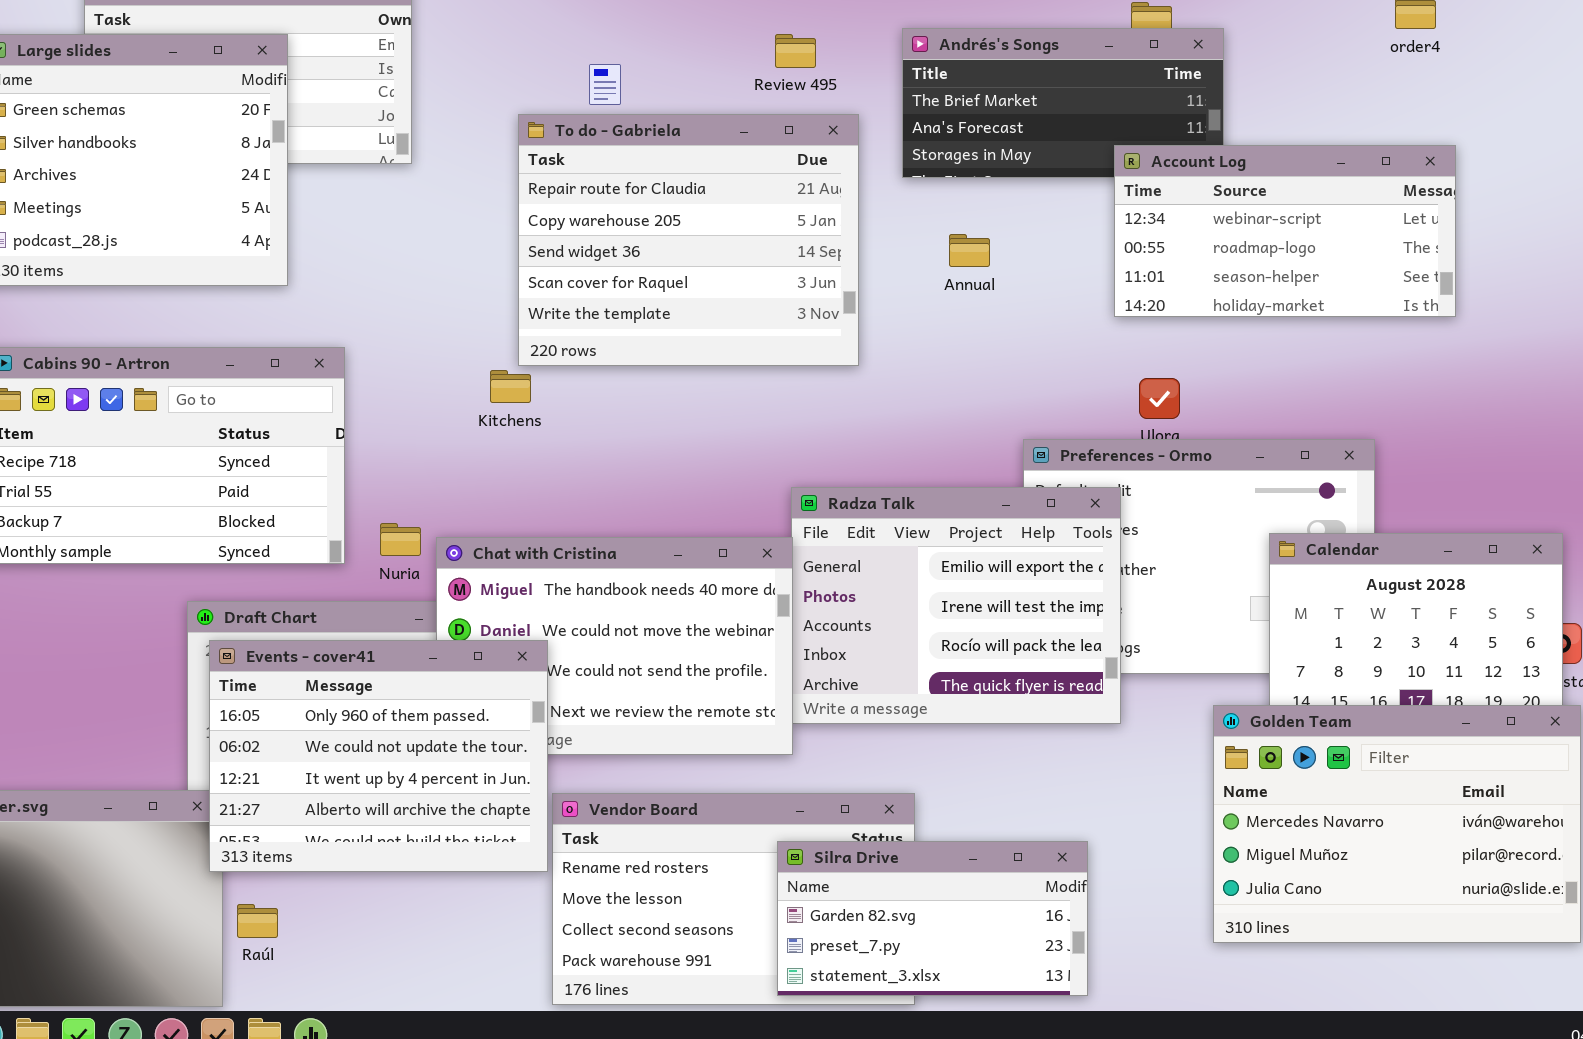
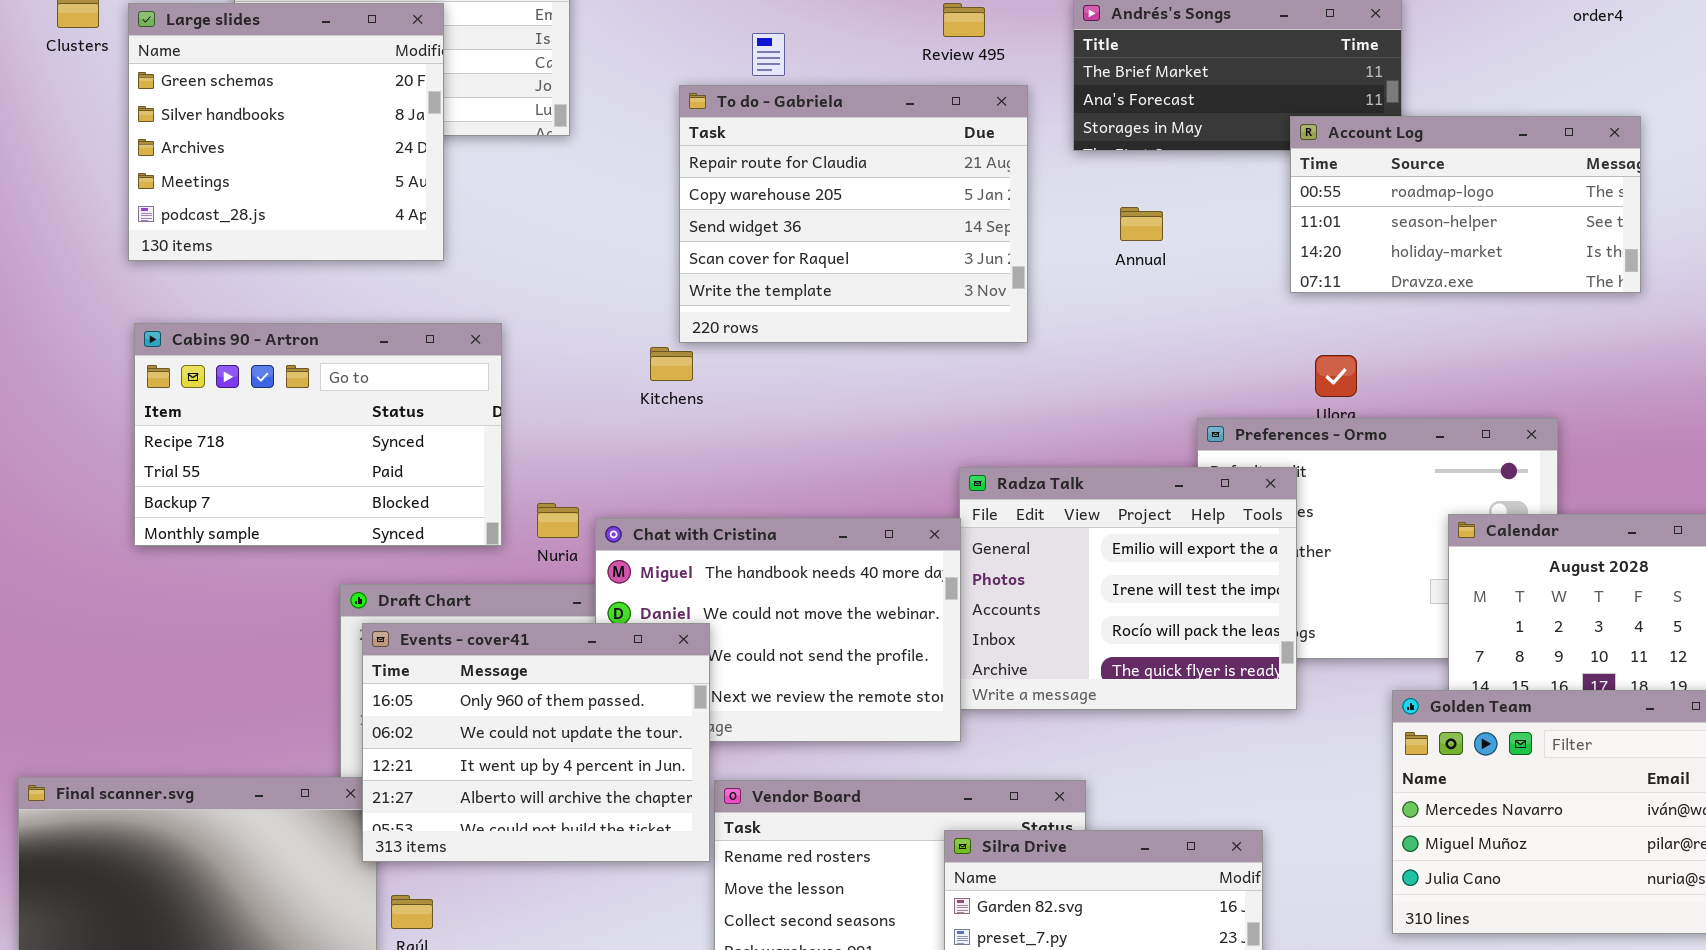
Account Log: [1114,145,1456,317] -> [1290,116,1641,293], scrolled down 1 row

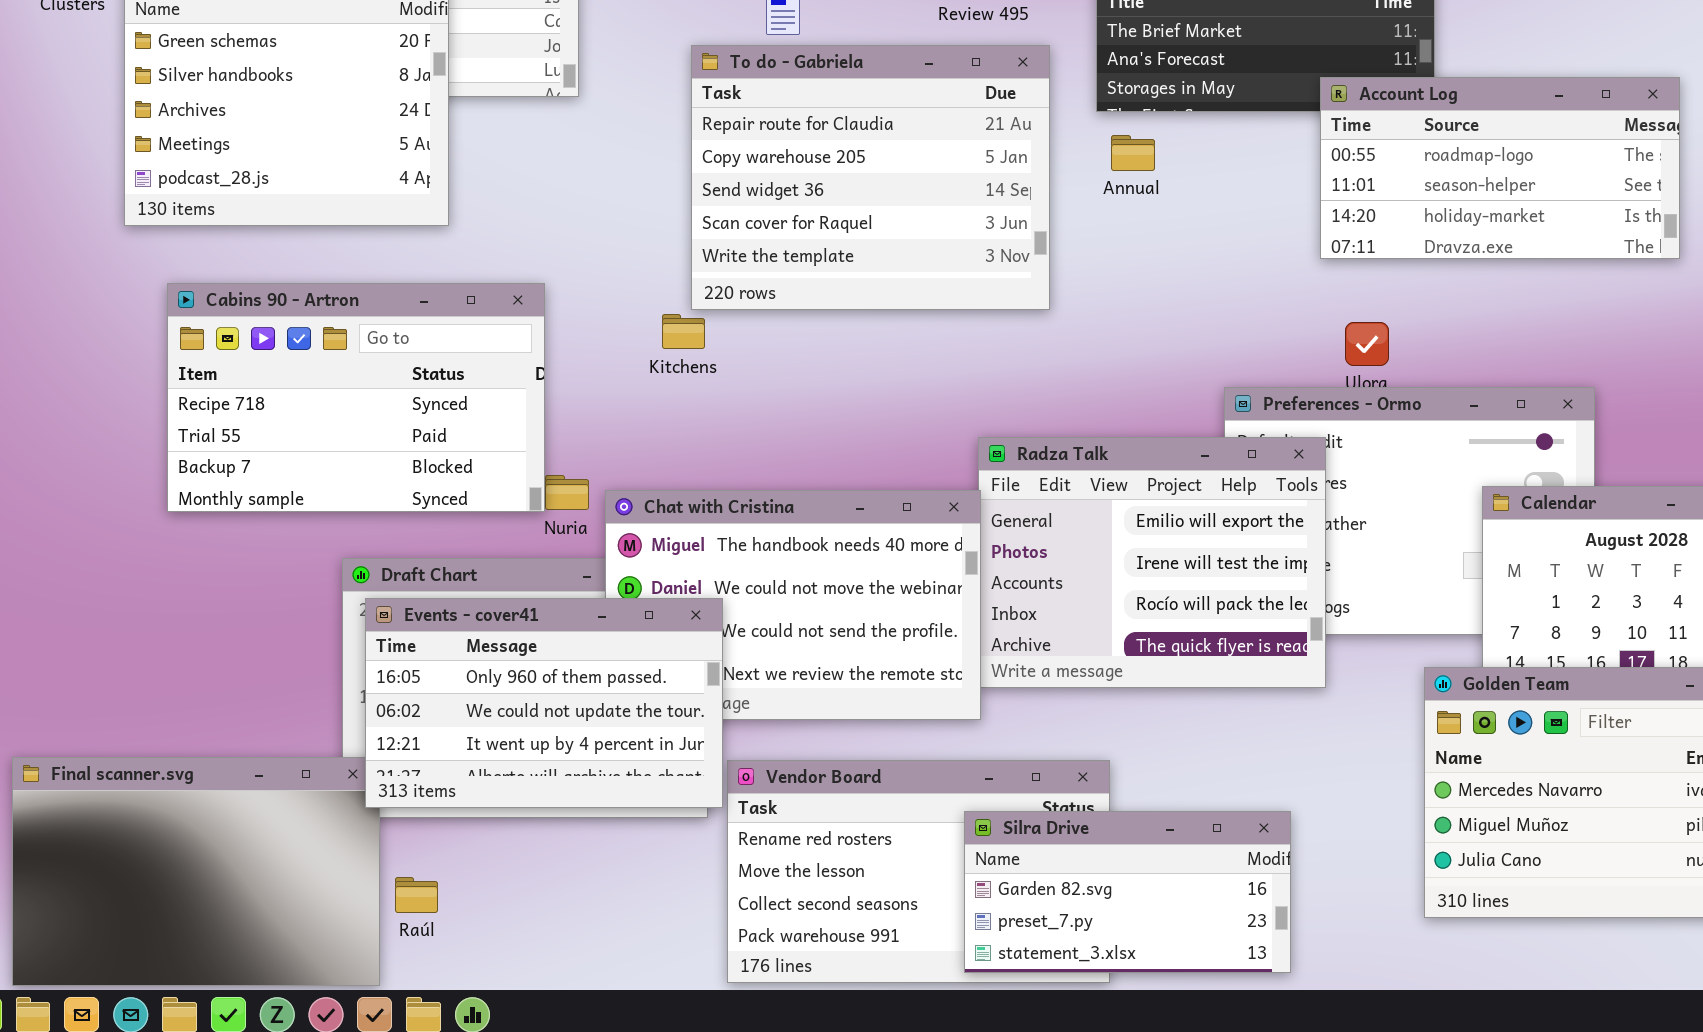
Annual: [1120,207,1163,241] -> [1111,135,1155,171], moved
Cabins 90 - Artron: [134,323,502,546] -> [167,283,545,512], moved
Events - cover41: [362,623,710,862] -> [365,598,723,808], resized

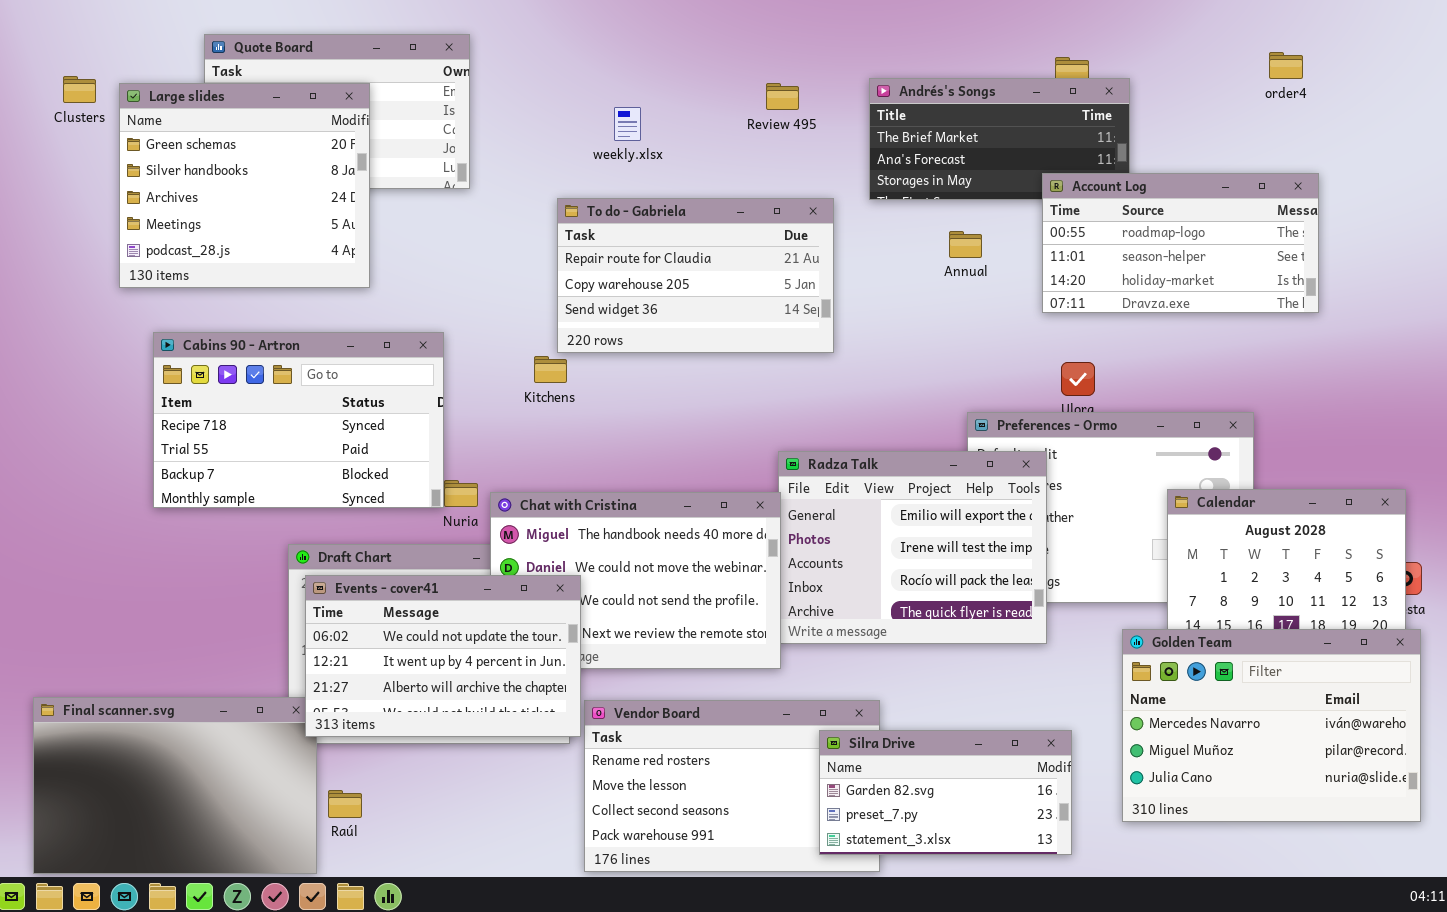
To do - Gabriela: [691,45,1050,310] -> [557,198,834,353], resized
Annual: [1111,135,1155,171] -> [949,231,982,258], moved
Events - cover41: [365,598,723,808] -> [305,575,581,737], scrolled down 1 row
Silra Drive: [964,811,1291,973] -> [819,730,1072,855], moved

